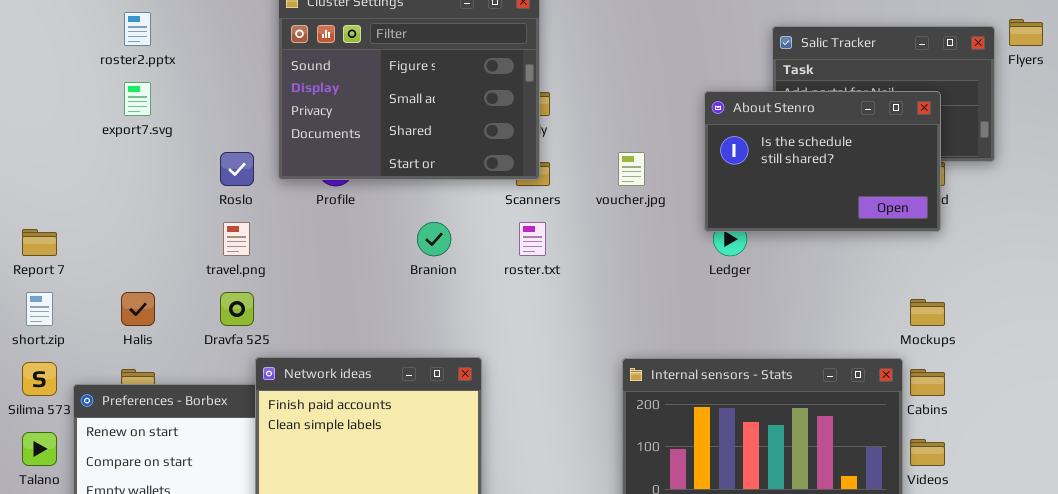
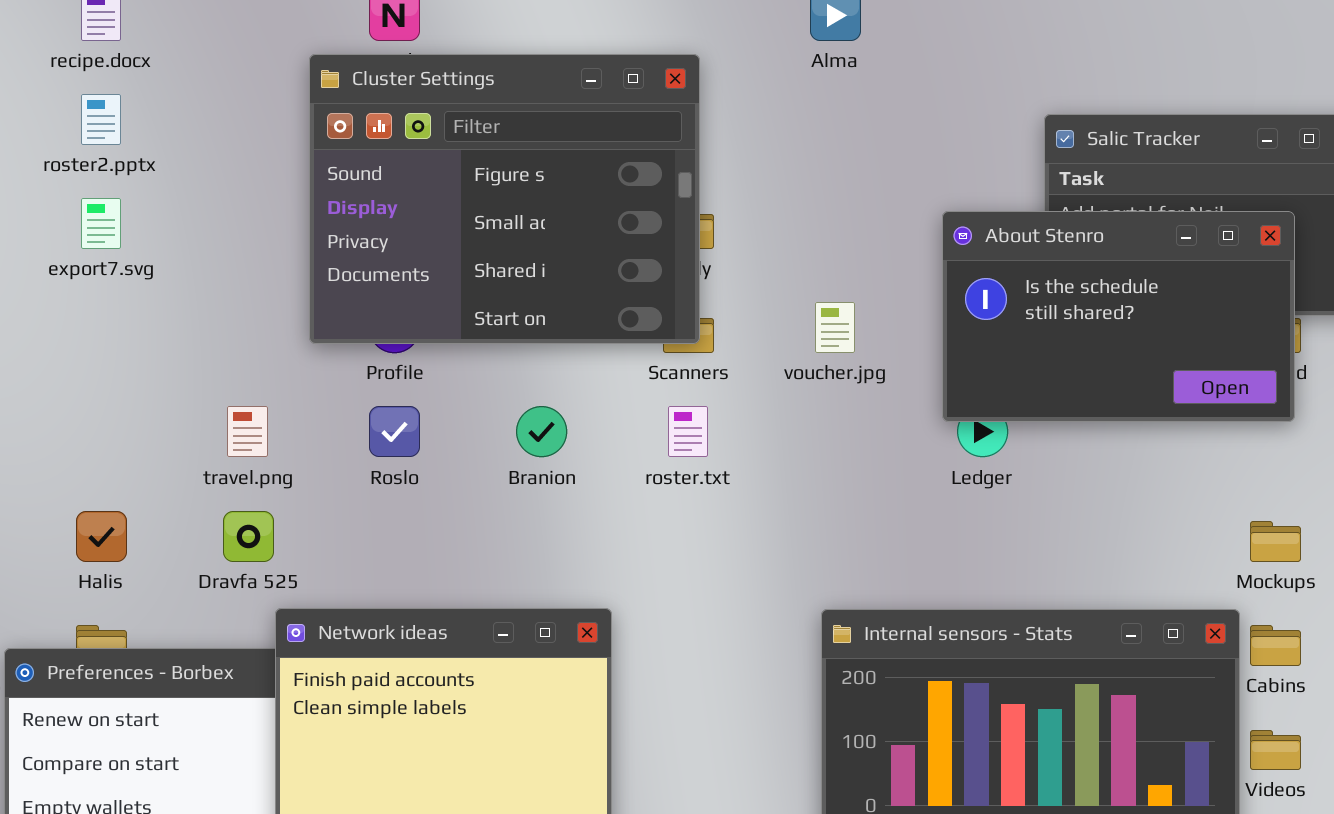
Roslo: [220,152,254,186] -> [369,406,420,457], moved

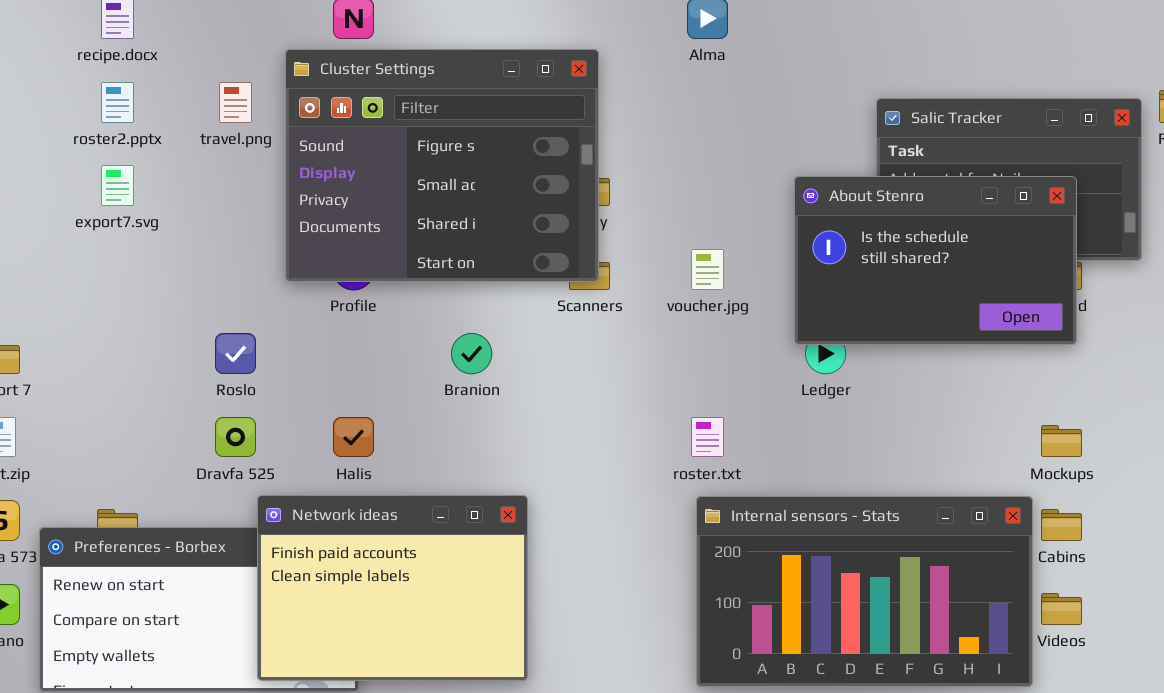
travel.png: [227,406,268,457] -> [219,82,252,123], moved
Roslo: [369,406,420,457] -> [215,333,256,374], moved
roster.txt: [668,406,708,457] -> [691,417,724,457], moved
Halis: [76,511,127,562] -> [333,417,374,457], moved

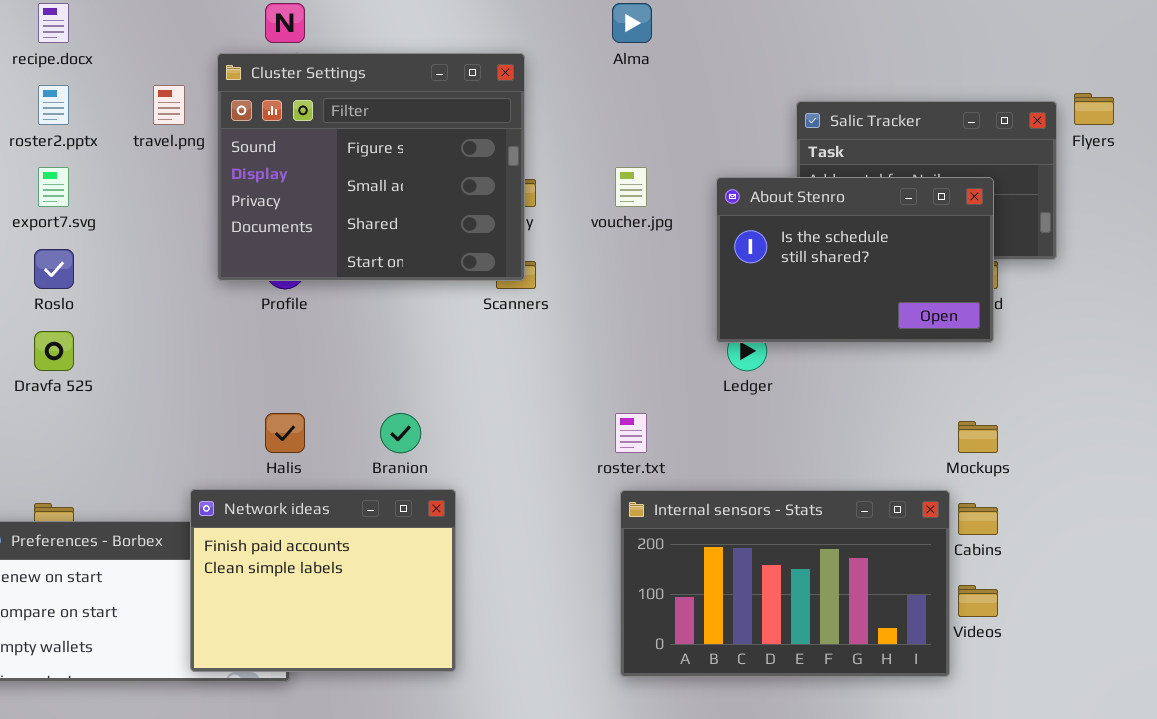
voucher.jpg: [691,249,724,290] -> [615,167,647,207], moved
Roslo: [215,333,256,374] -> [34,249,74,289], moved
Branion: [451,333,492,374] -> [380,413,421,453], moved
Dravfa 525: [215,417,256,457] -> [34,331,74,371], moved

